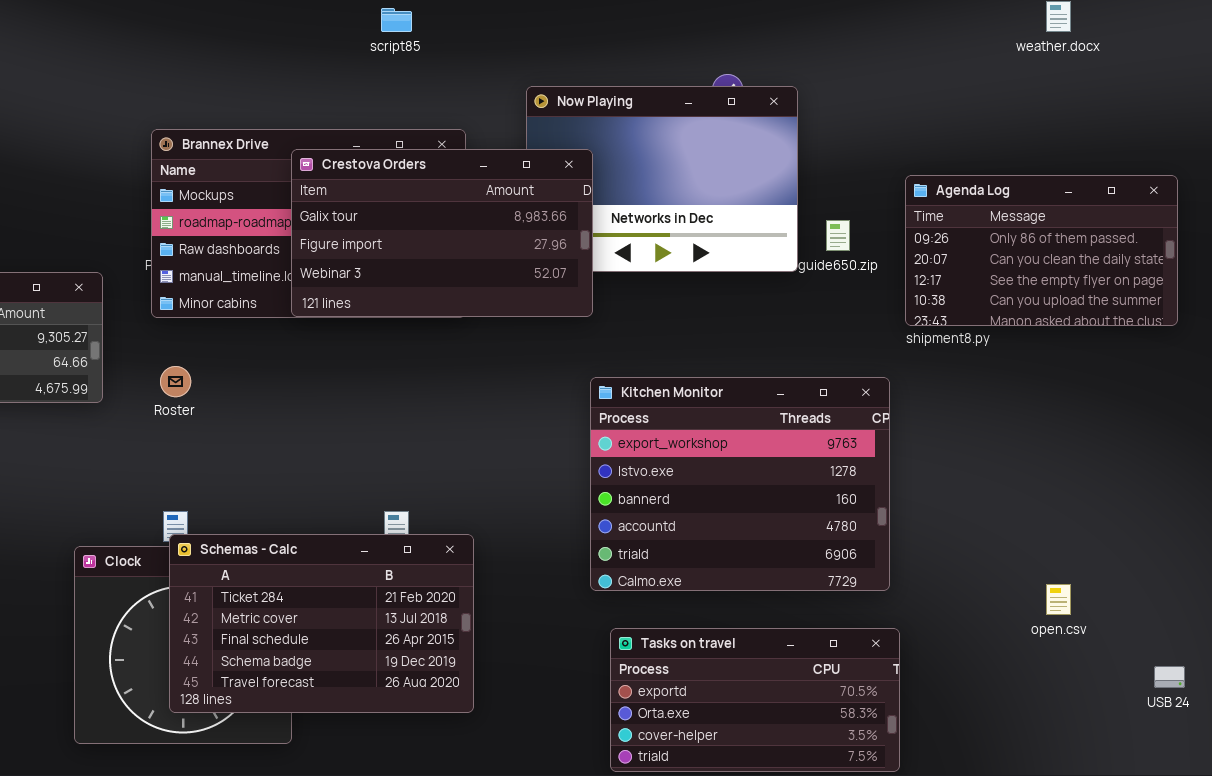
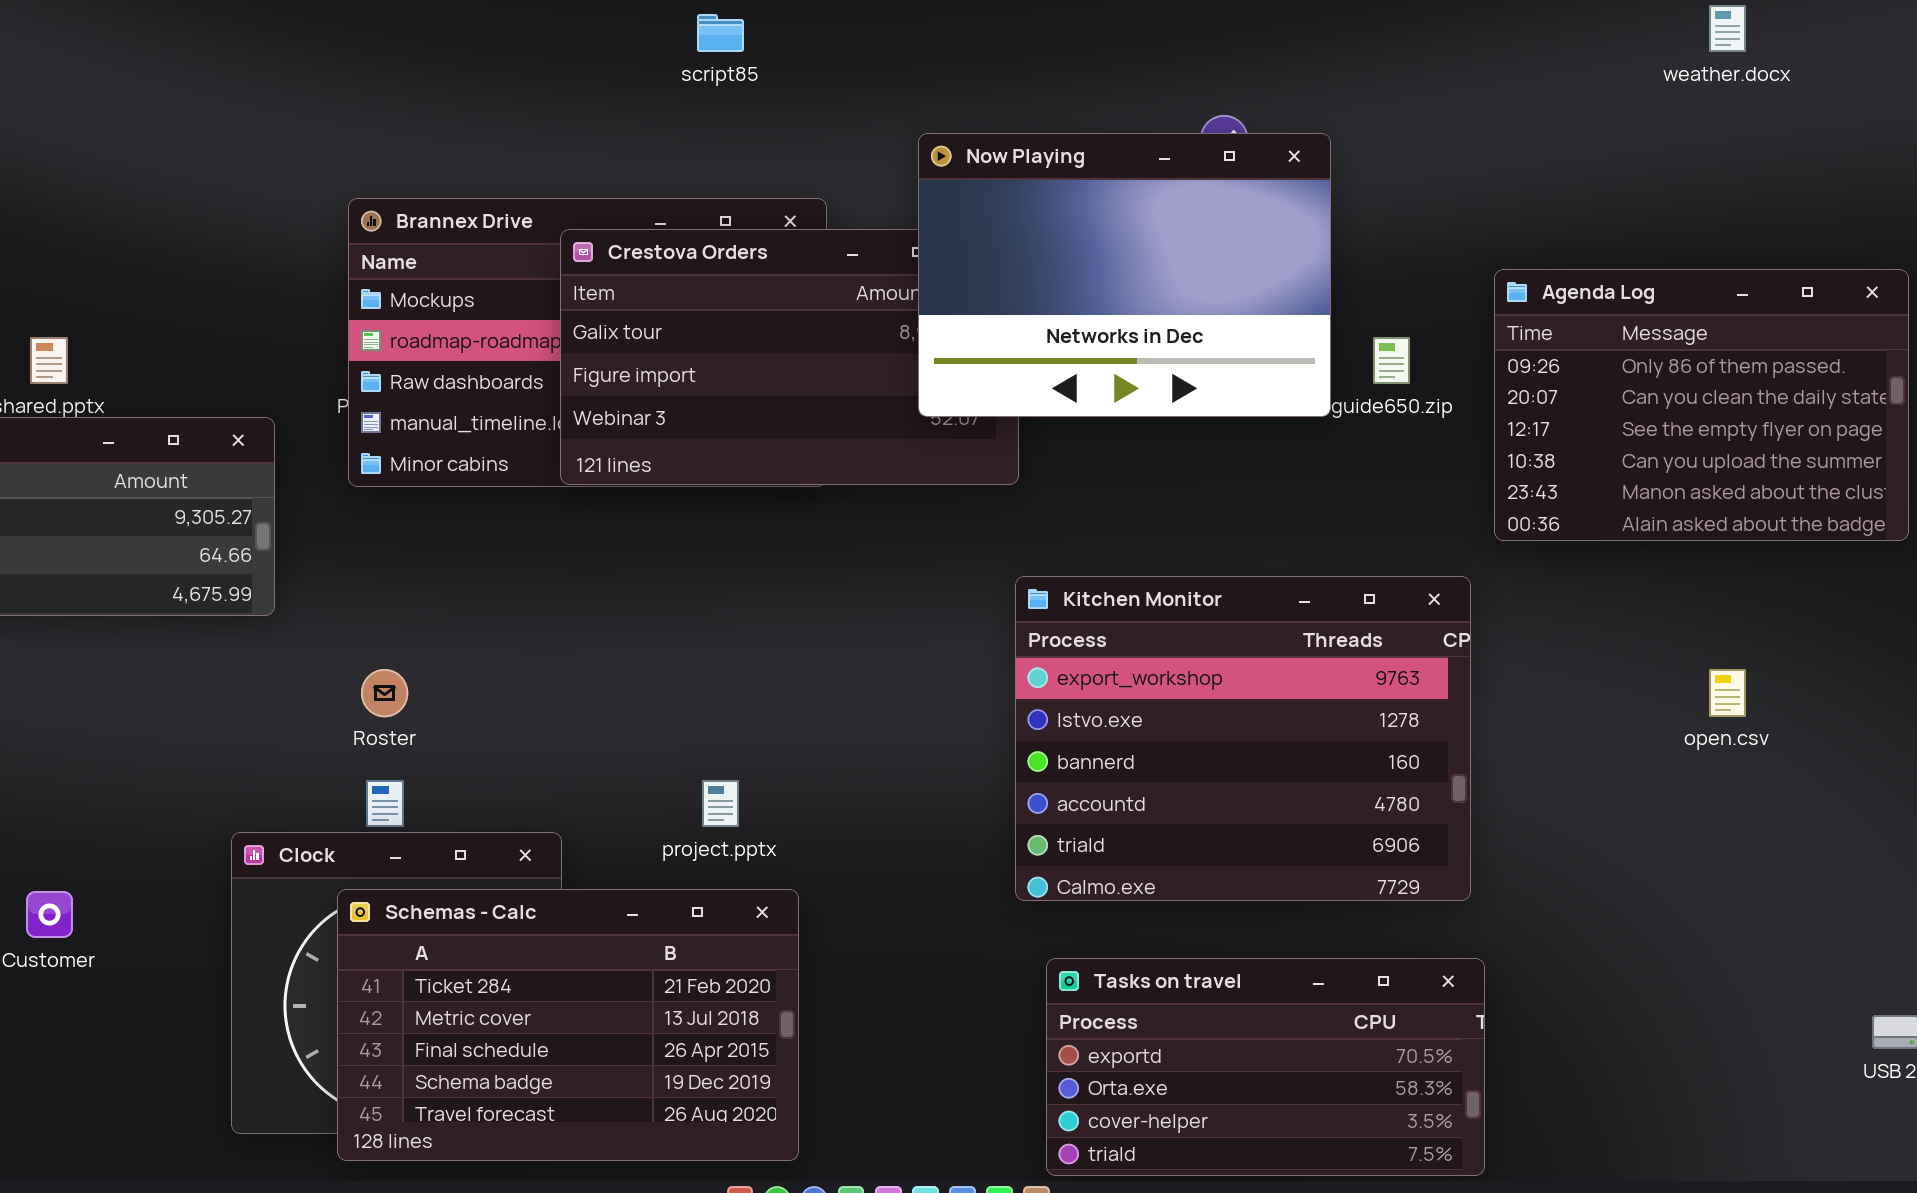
Now Playing: [526,86,798,272] -> [918,133,1331,417], raised
Agenda Log: [905,175,1178,326] -> [1494,269,1909,541], resized
Roster: [160,366,191,397] -> [361,669,408,717], moved
Schemas - Calc: [169,534,474,713] -> [337,889,799,1161], moved
open.csv: [1046,584,1071,615] -> [1709,669,1746,717], moved

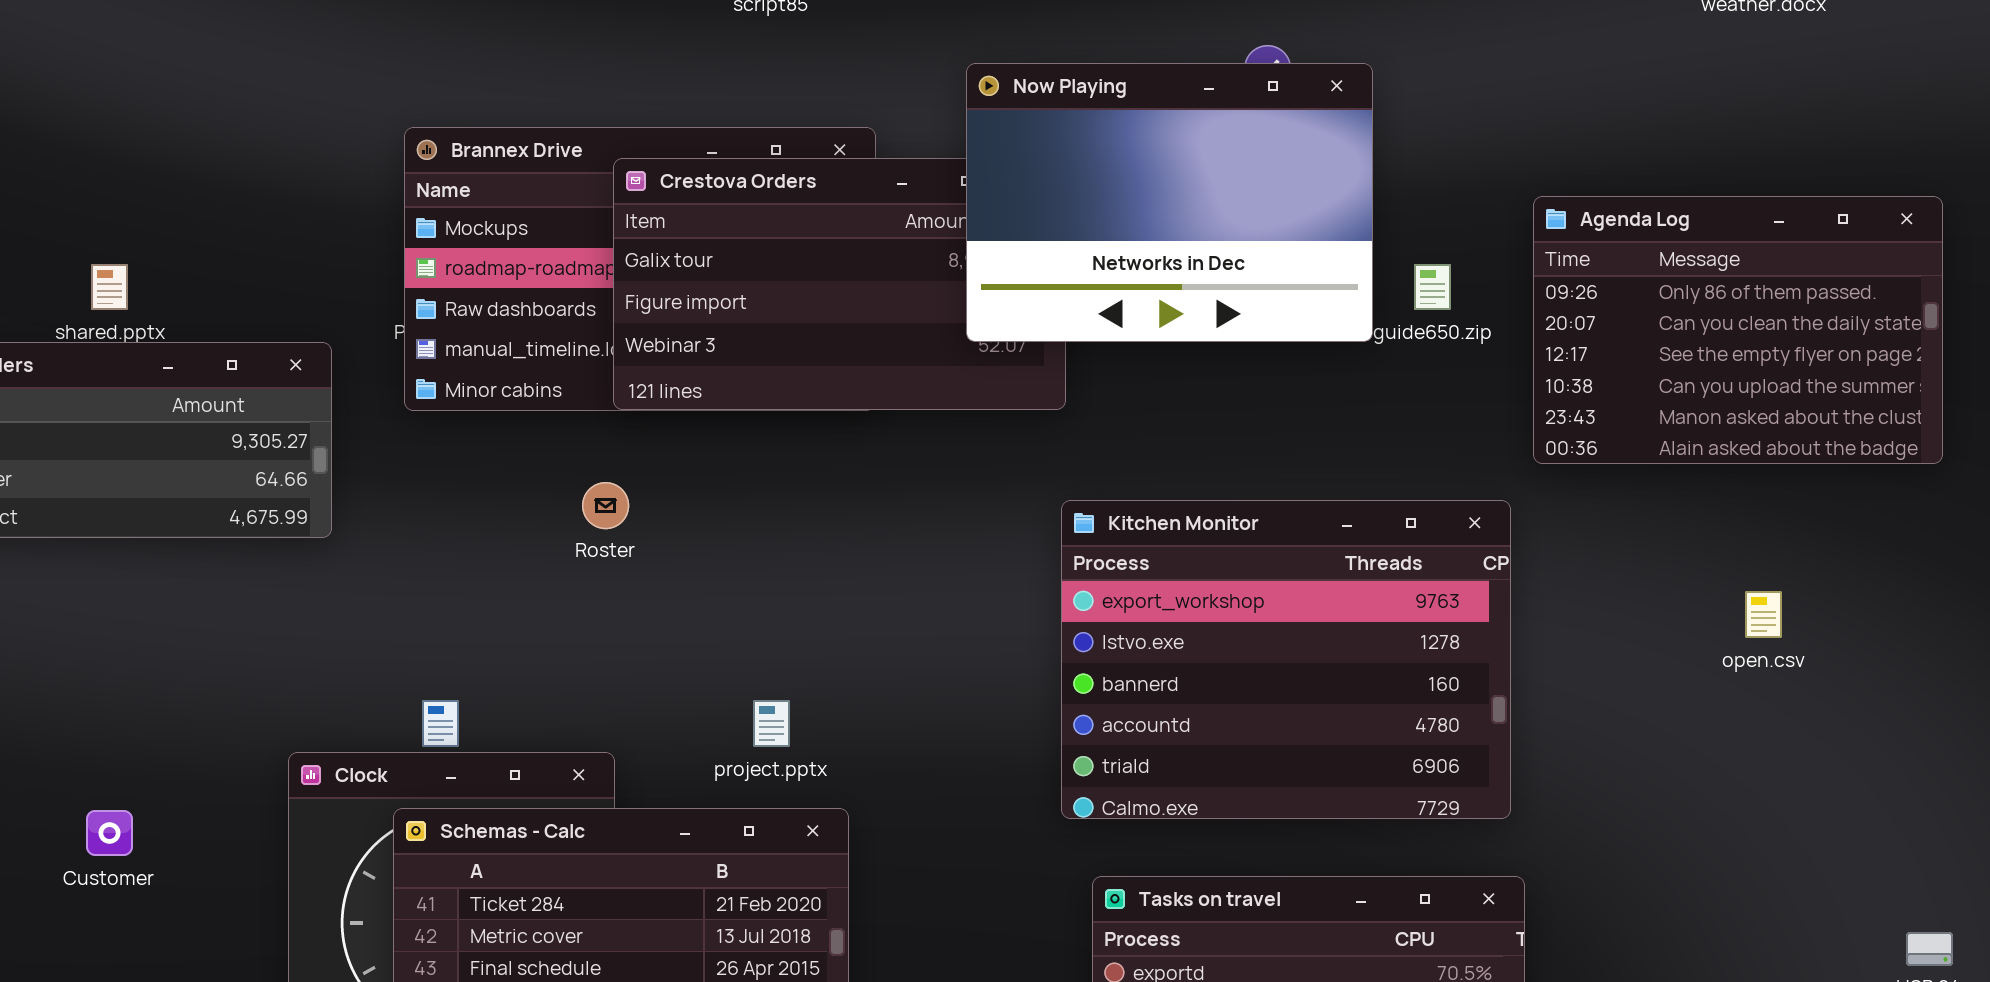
Roster: [361,669,408,717] -> [582,482,629,529], moved

